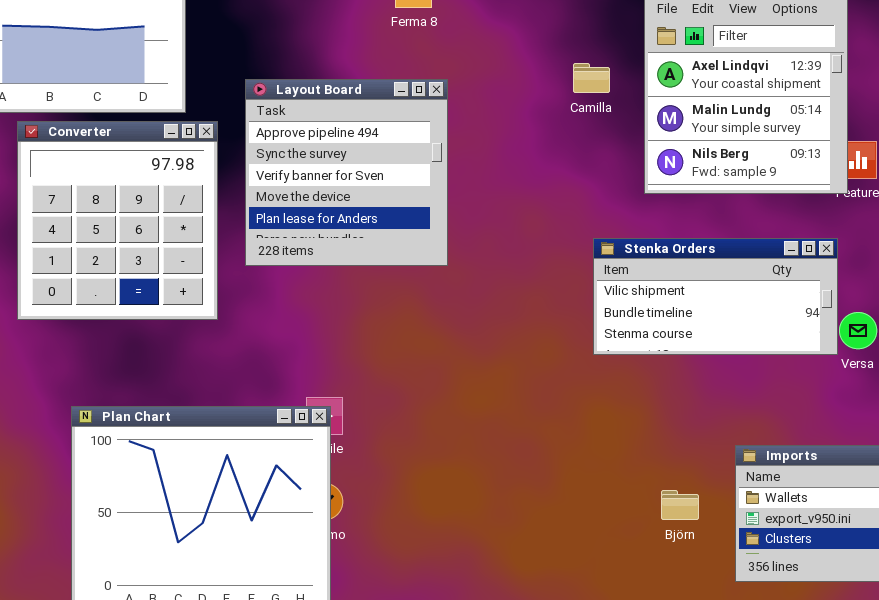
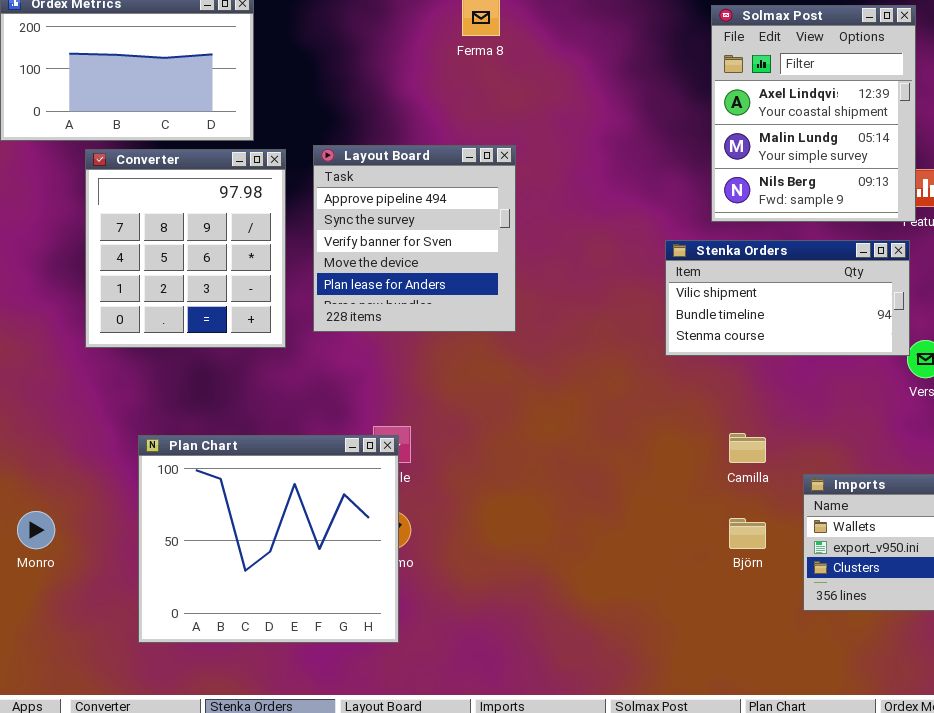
Camilla: [573,63,610,93] -> [729,433,766,463], moved
Layout Board: [245,79,448,266] -> [313,145,516,332], moved
Stenka Orders: [593,238,838,355] -> [665,240,910,356], moved

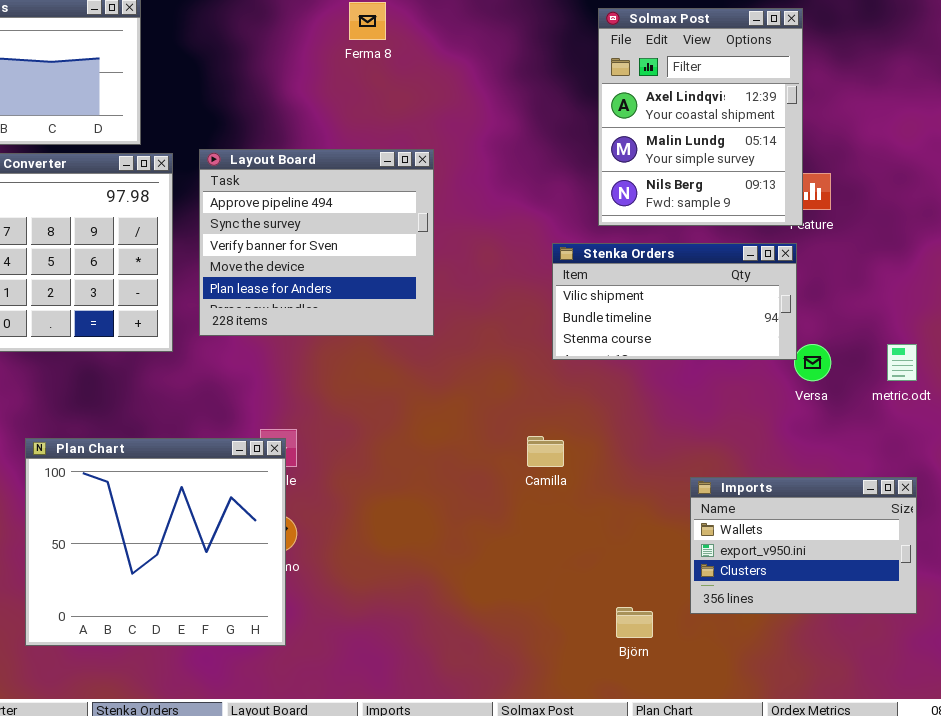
Layout Board: [313,145,516,332] -> [199,149,434,336], resized
Camilla: [729,433,766,463] -> [527,436,564,467], moved
Björn: [729,518,766,549] -> [616,607,653,638], moved

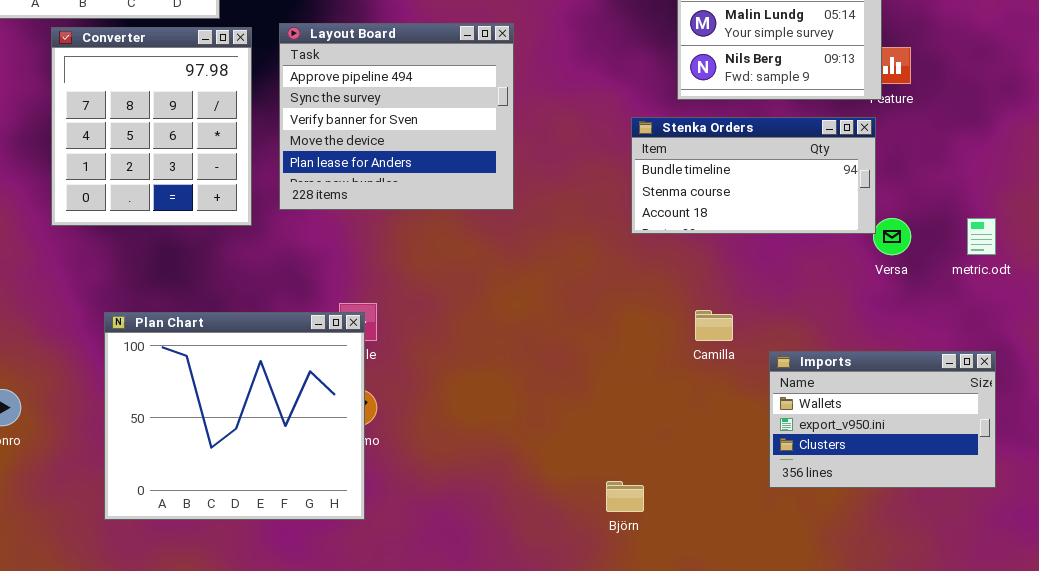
Stenka Orders: [552,243,797,360] -> [631,117,876,234], scrolled down 1 row
Camilla: [527,436,564,467] -> [695,310,733,341], moved
Björn: [616,607,653,638] -> [606,481,644,512], moved

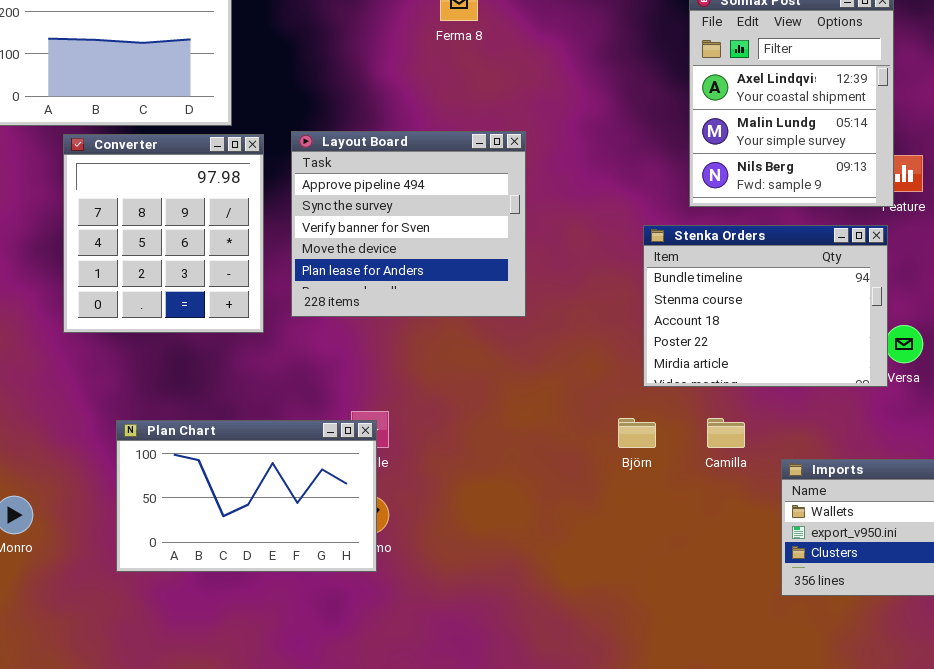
Stenka Orders: [631,117,876,234] -> [643,225,888,387], resized
Plan Chart: [104,312,365,520] -> [116,420,377,572], resized
Björn: [606,481,644,512] -> [618,418,656,448], moved

